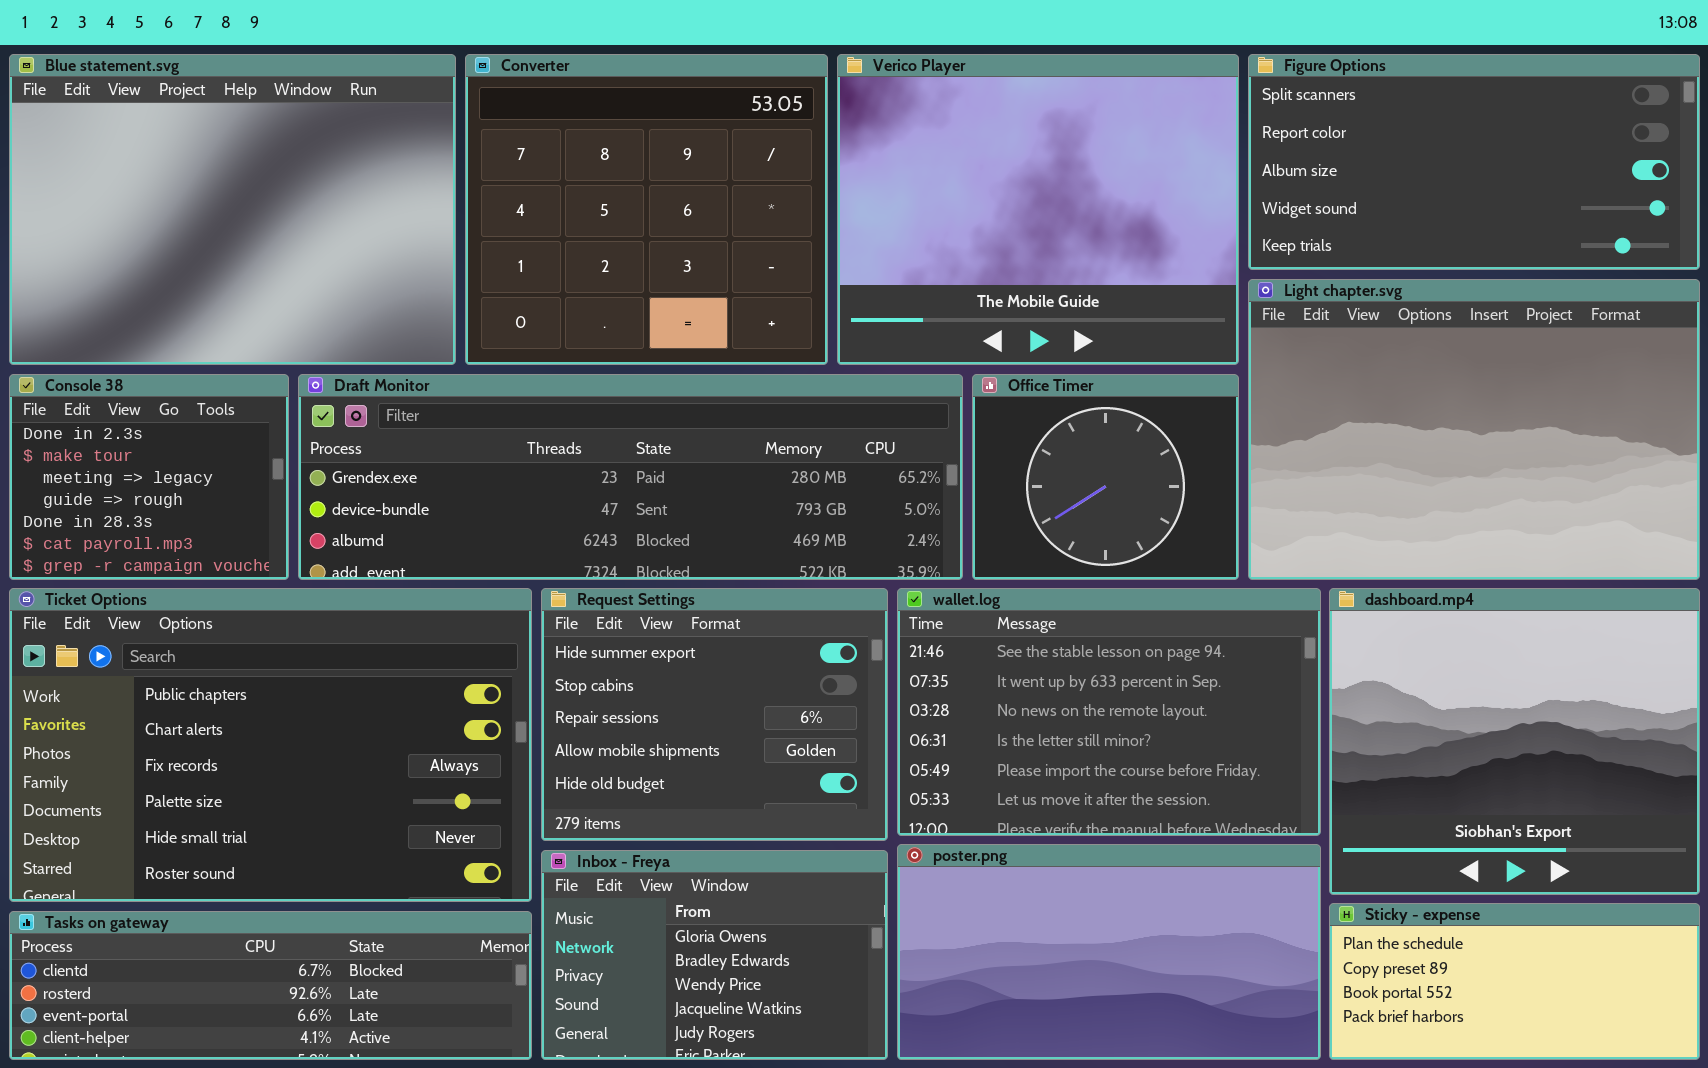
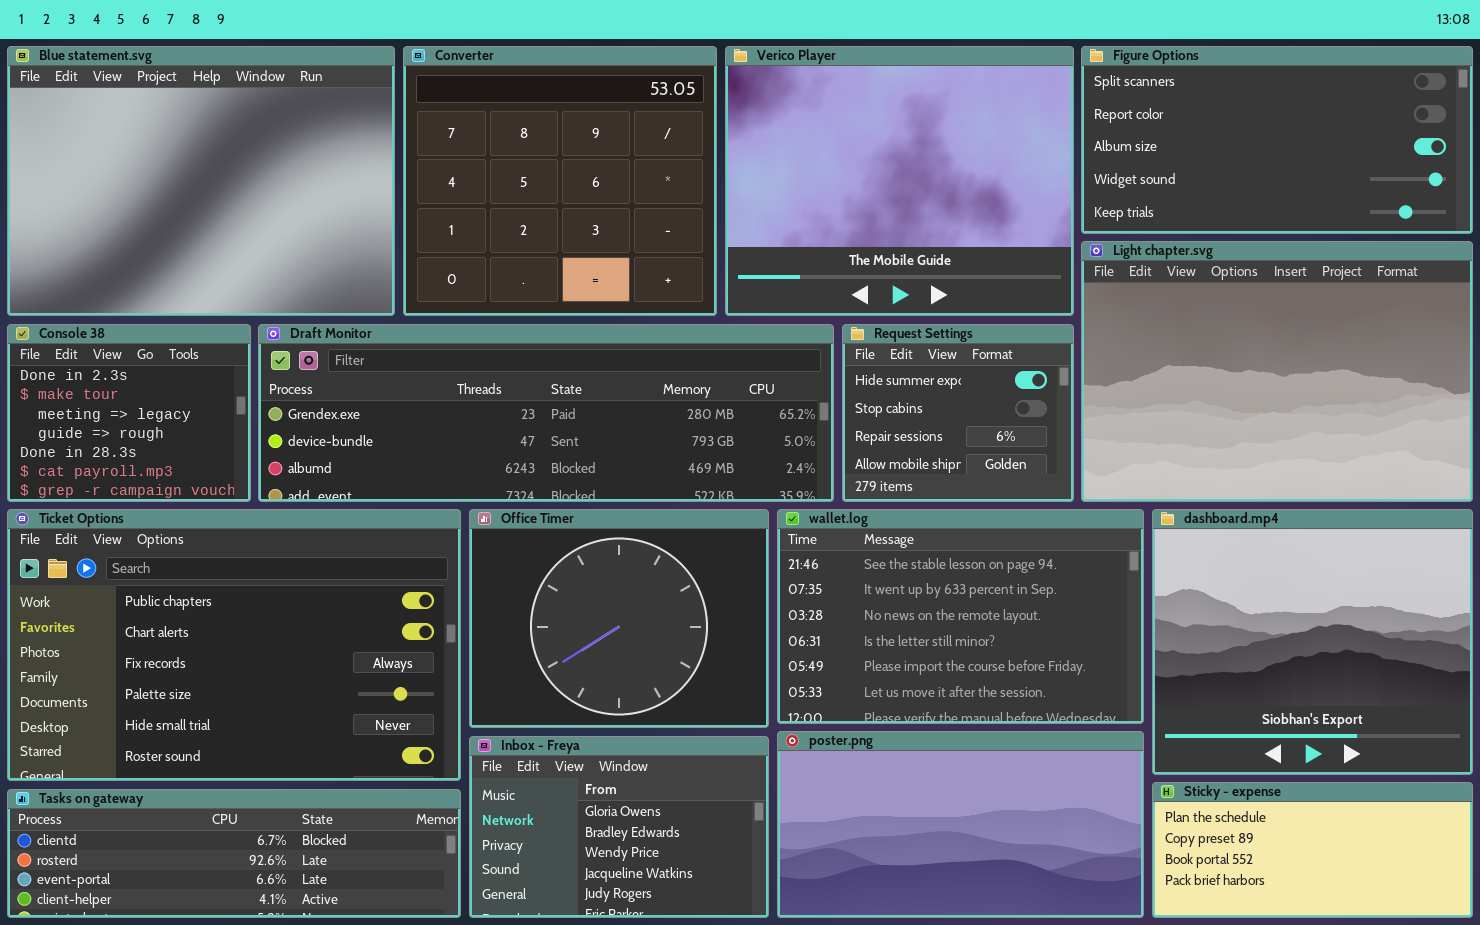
Office Timer: [972,374,1239,580] -> [469,509,769,728], moved, resized
Request Settings: [541,588,888,841] -> [842,324,1074,502], moved, resized

